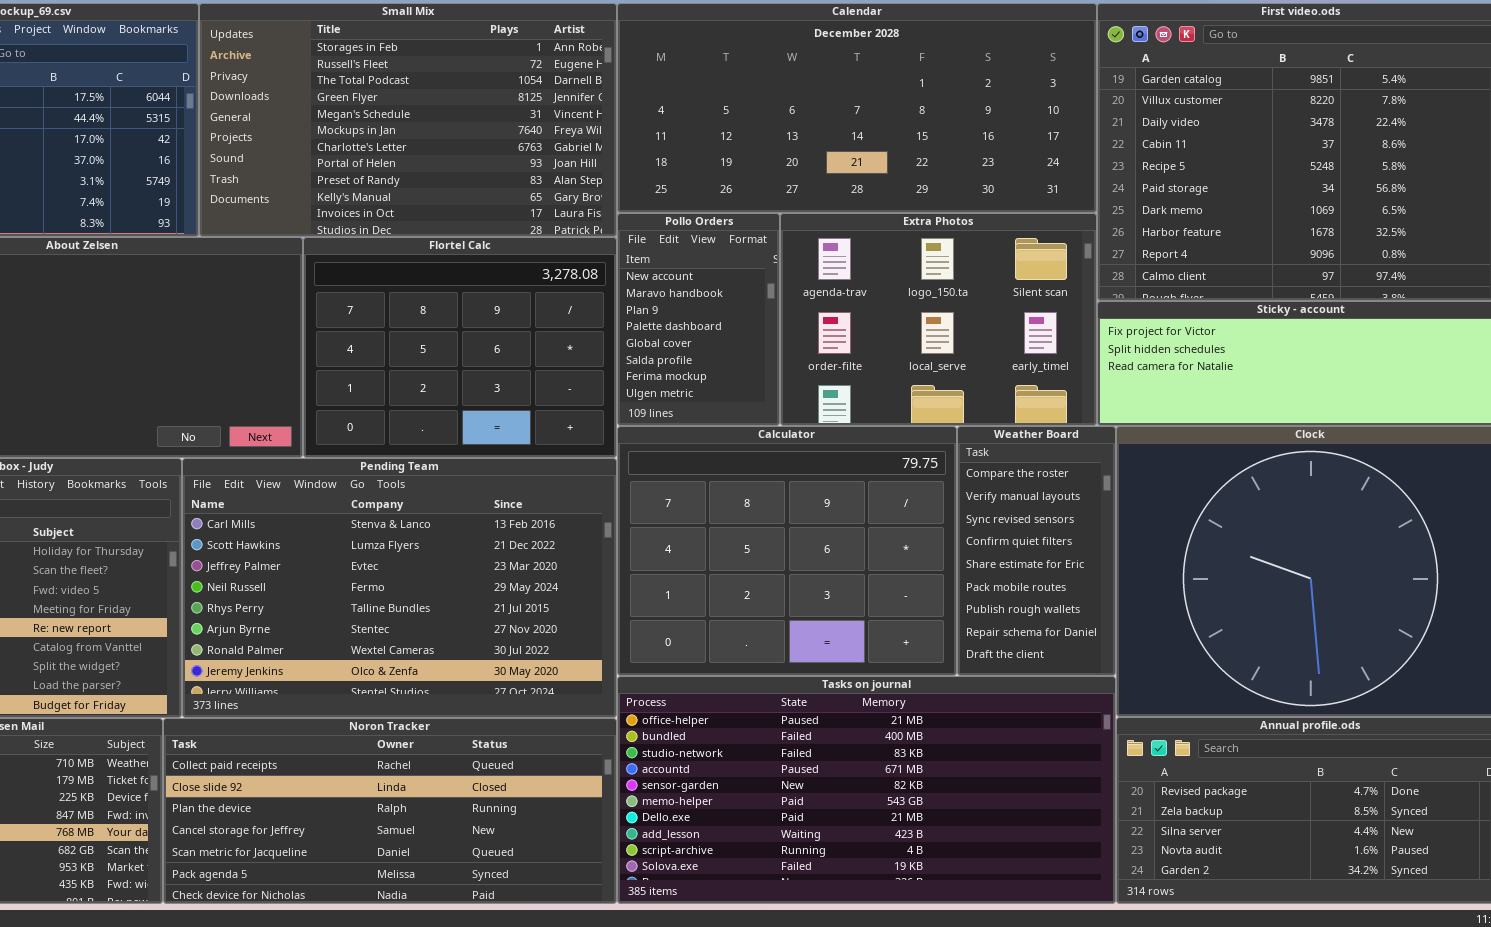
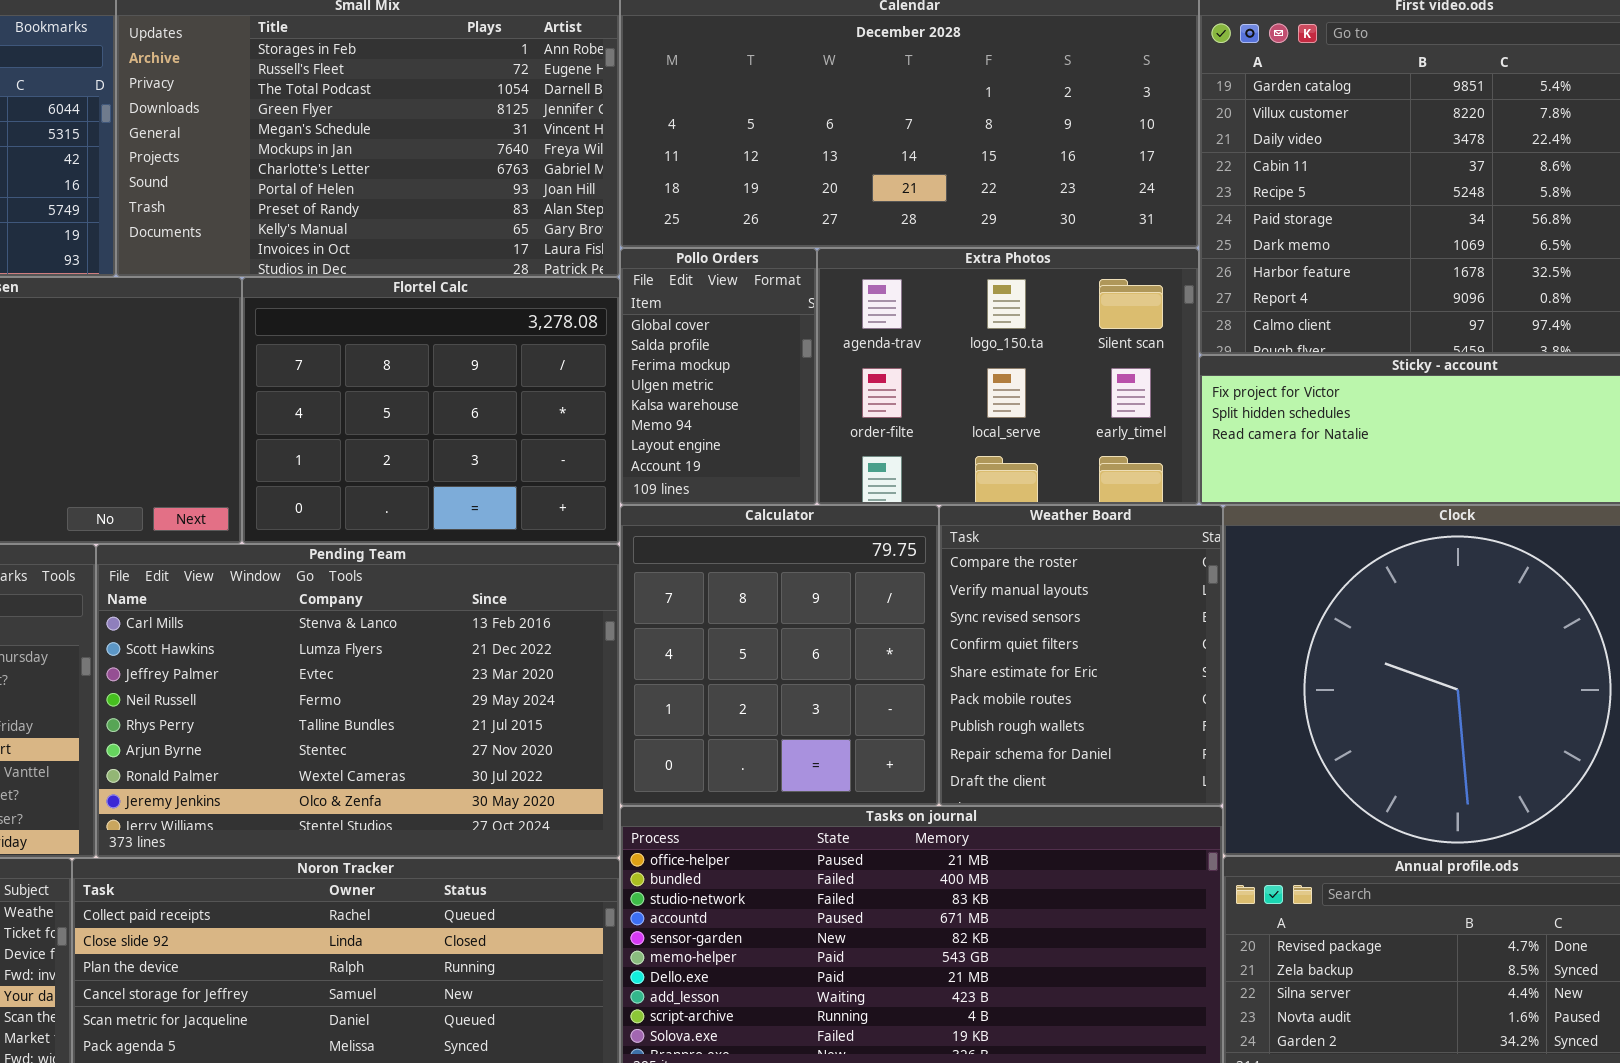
Pollo Orders: [617,213,780,426] -> [620,248,817,505], scrolled down 4 rows
Calculator: [617,426,957,676] -> [620,505,939,806], resized
Weather Board: [957,426,1116,676] -> [939,505,1223,806], resized

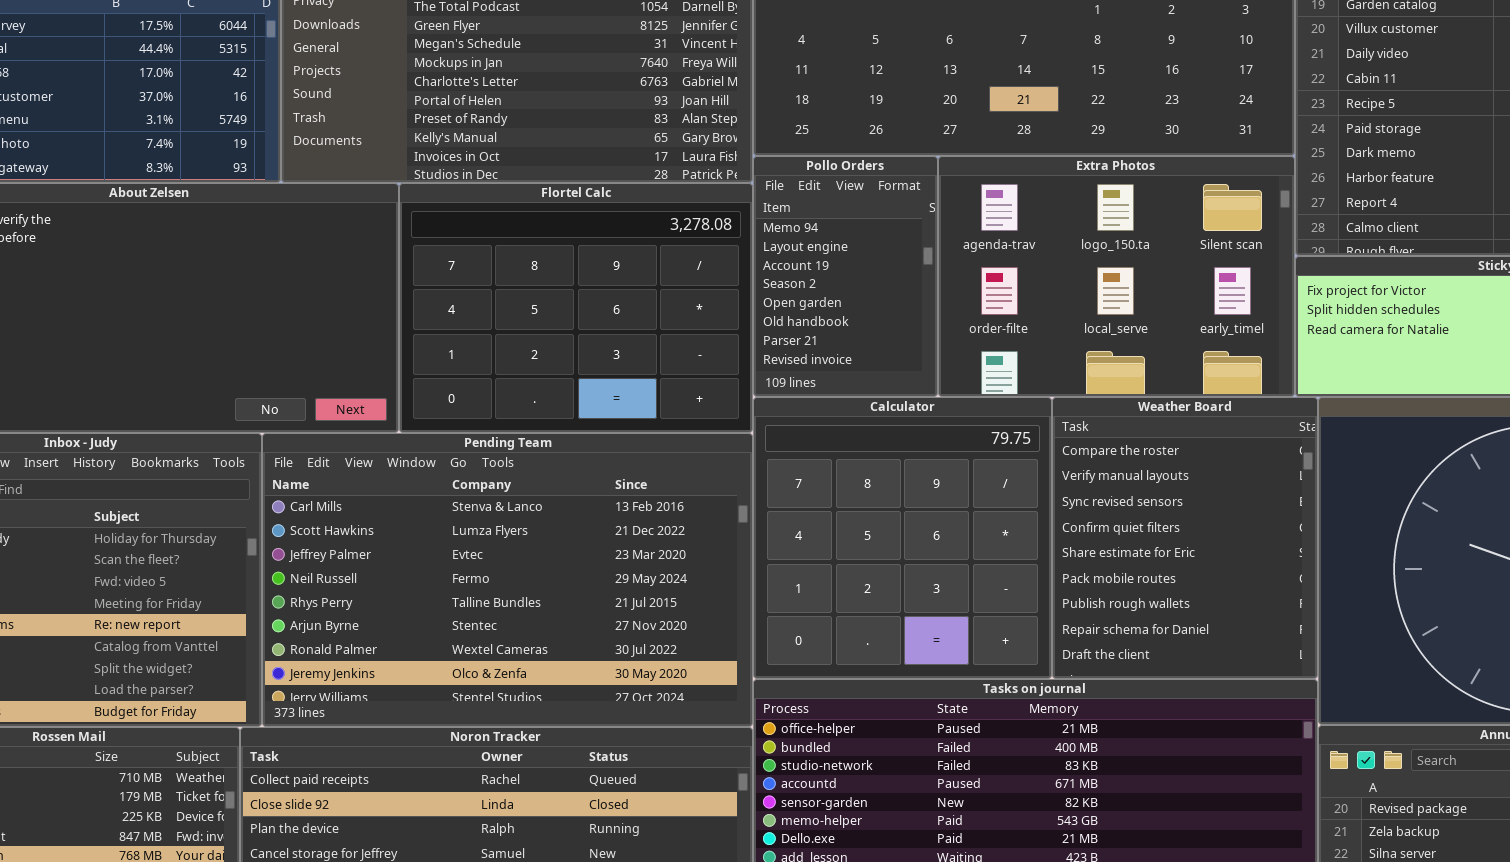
Pollo Orders: [620,248,817,505] -> [753,156,938,397], scrolled down 5 rows

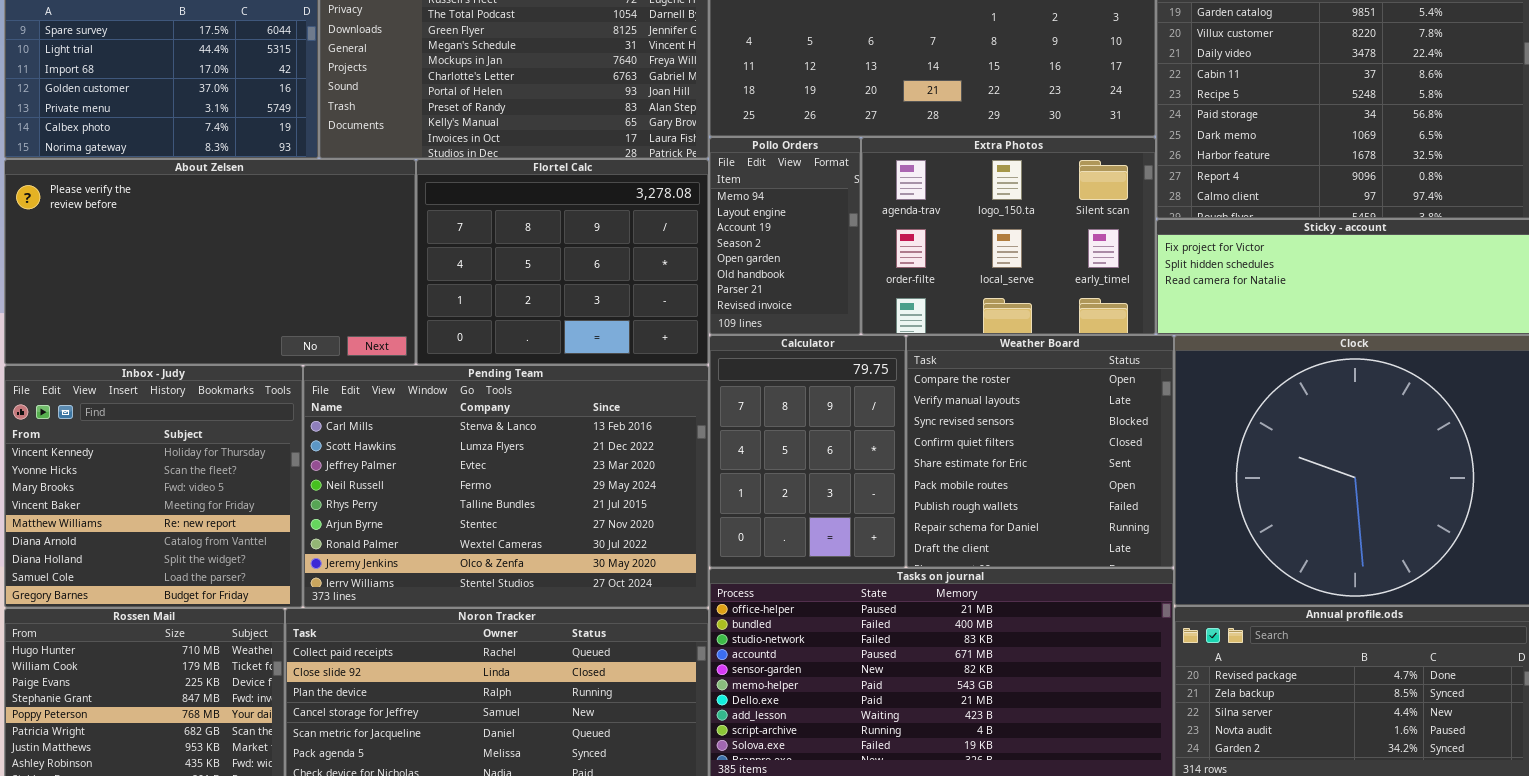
Calculator: [753,397,1052,679] -> [709,335,906,568], resized
Weather Board: [1052,397,1318,679] -> [906,335,1174,568], resized

